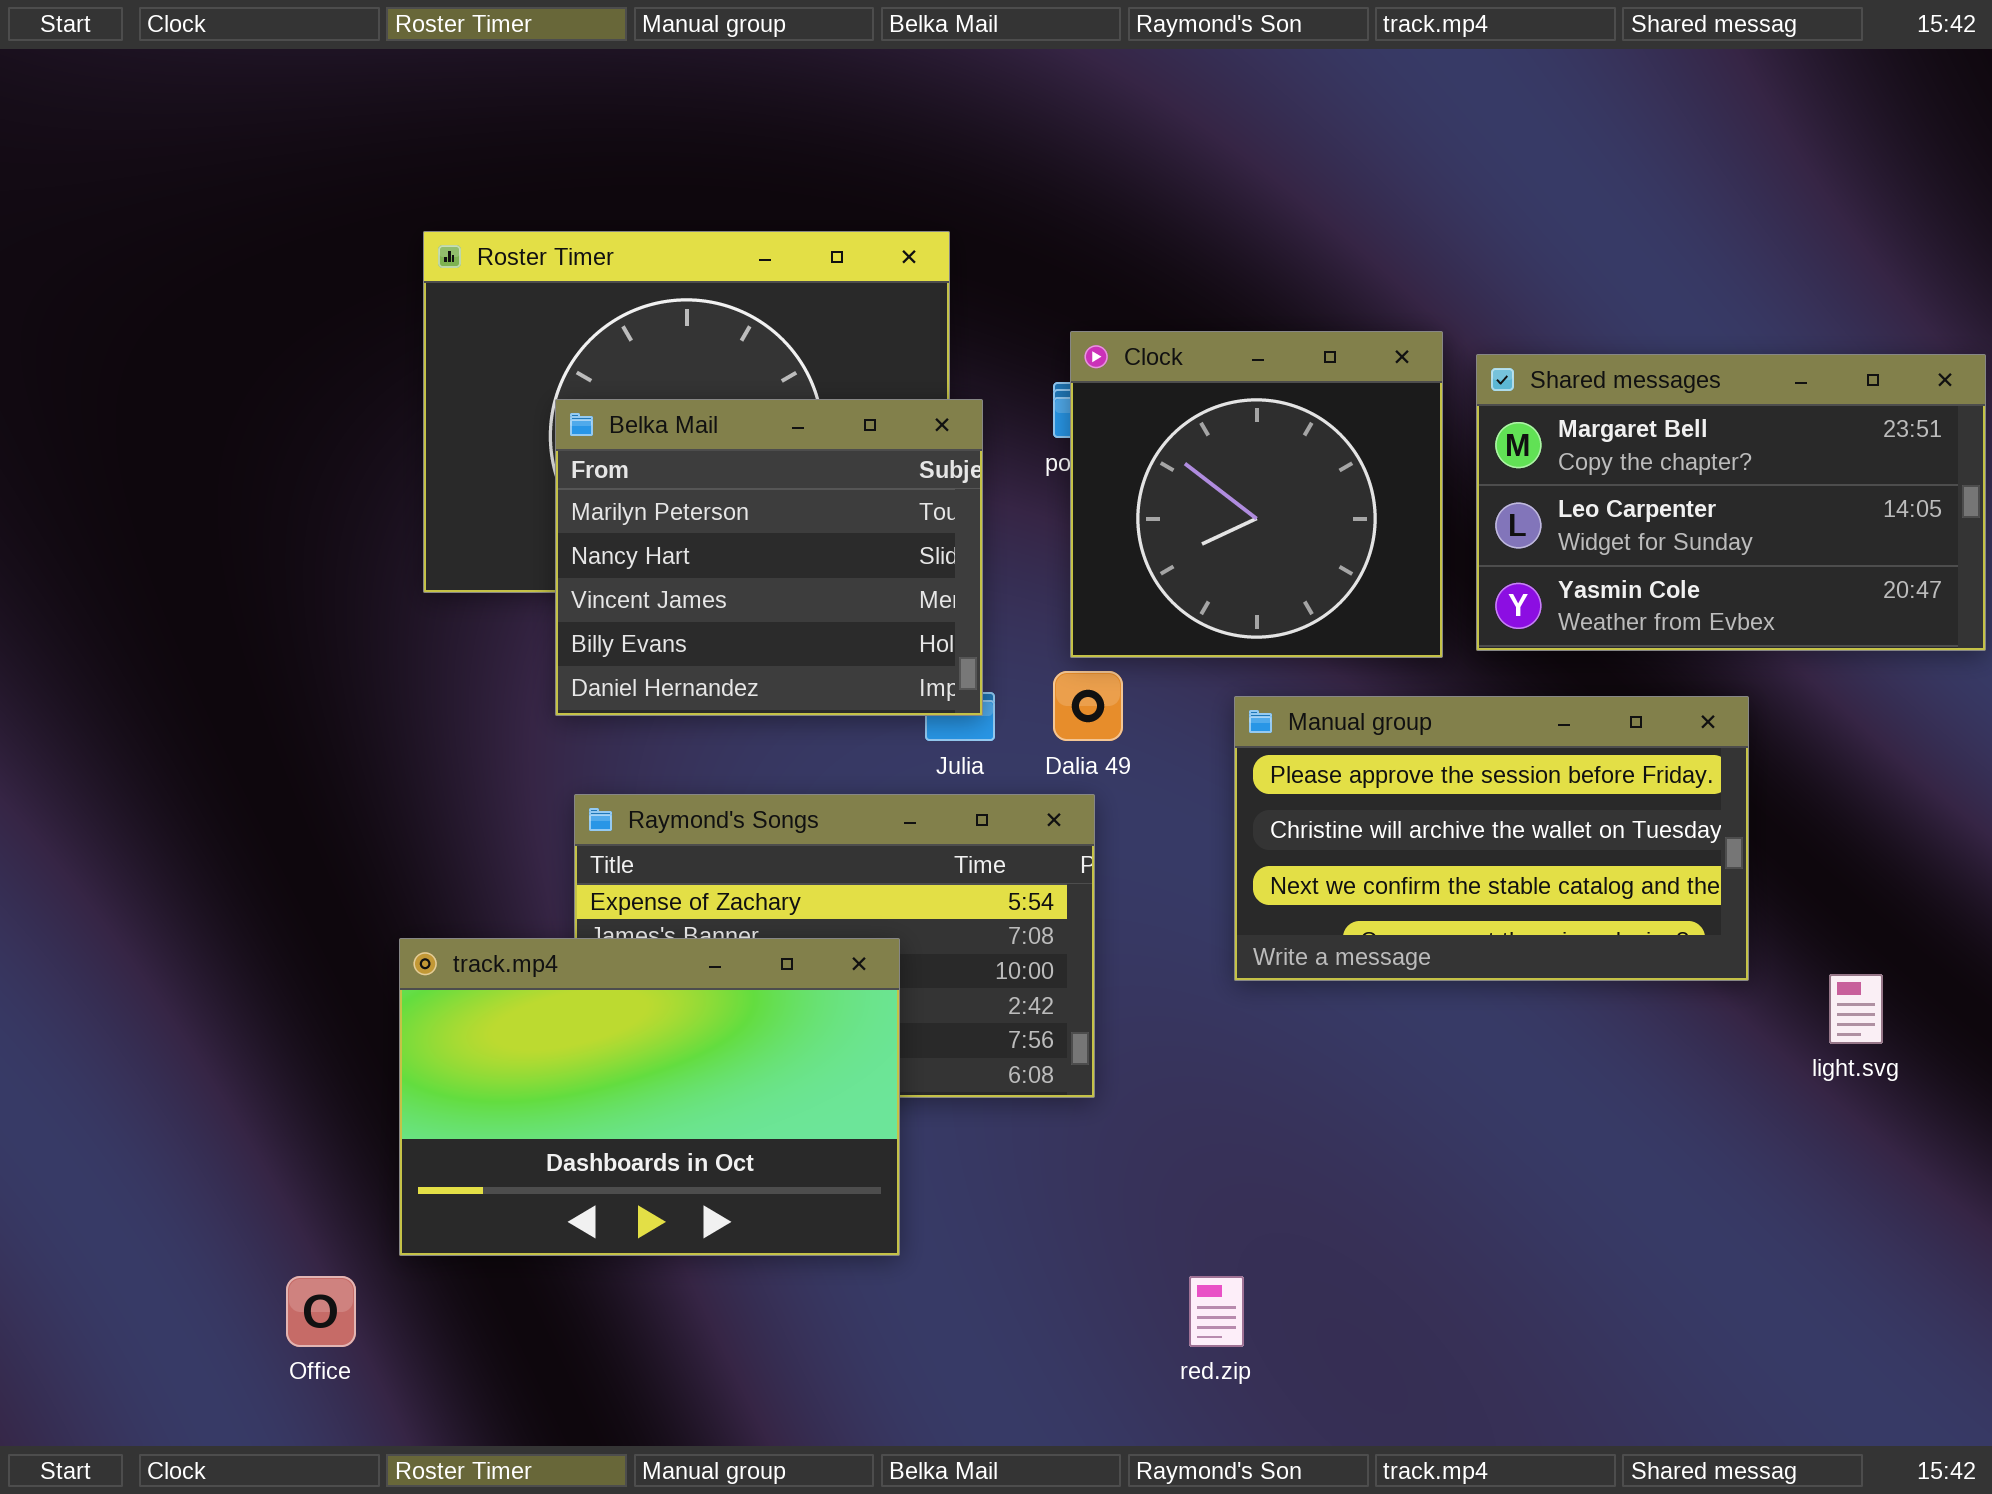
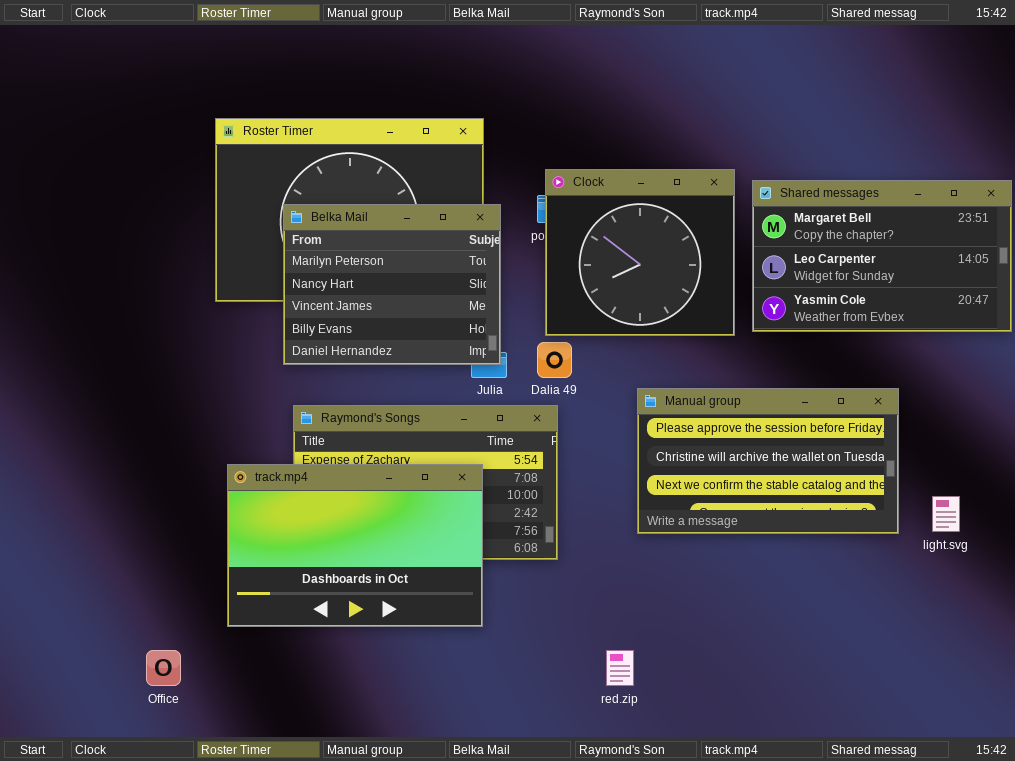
Manual group: [1234,696,1749,981] -> [637,388,899,534], moved
track.mp4: [399,938,900,1256] -> [227,464,483,627], moved

